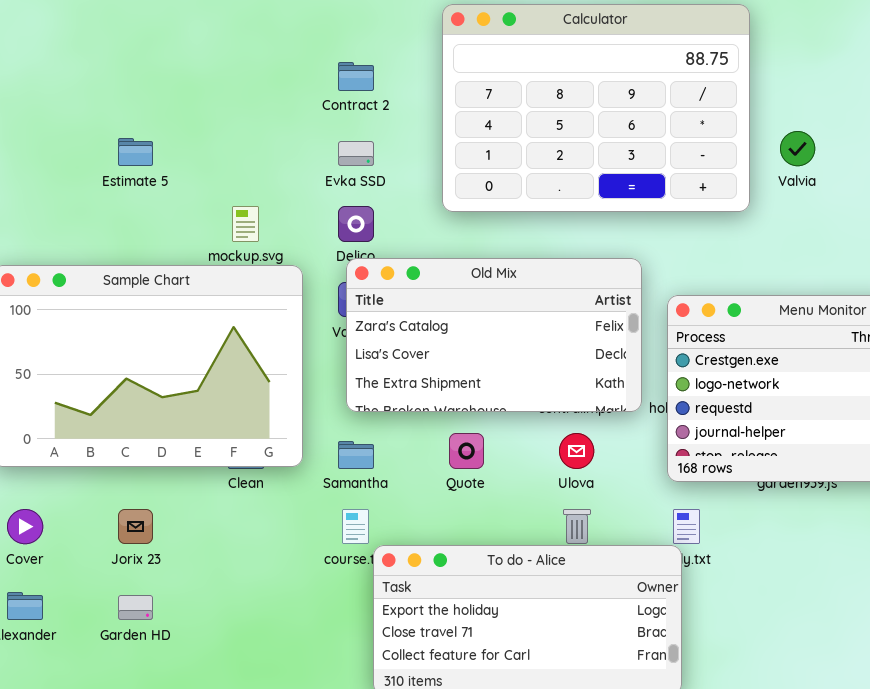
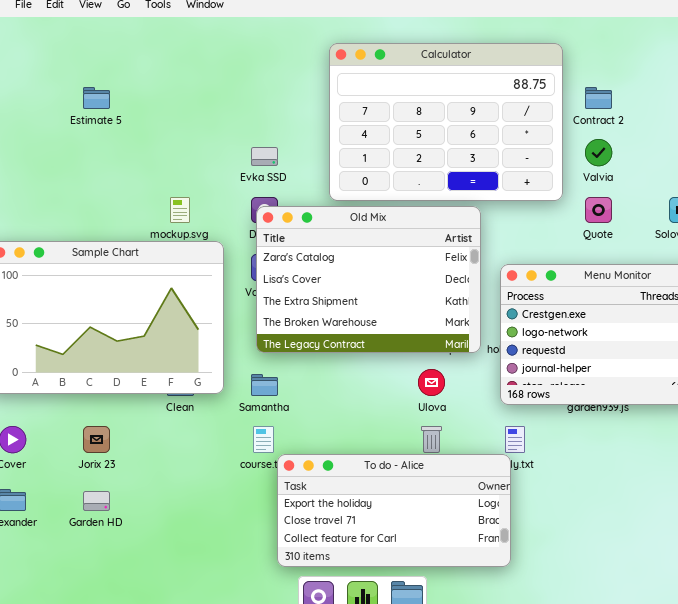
Contract 2: [338,62,374,91] -> [585,87,612,109], moved
Estimate 5: [118,138,153,166] -> [83,87,110,109], moved
Old Mix: [346,258,642,412] -> [256,206,481,353], resized
Quote: [449,433,484,469] -> [585,197,612,223], moved

